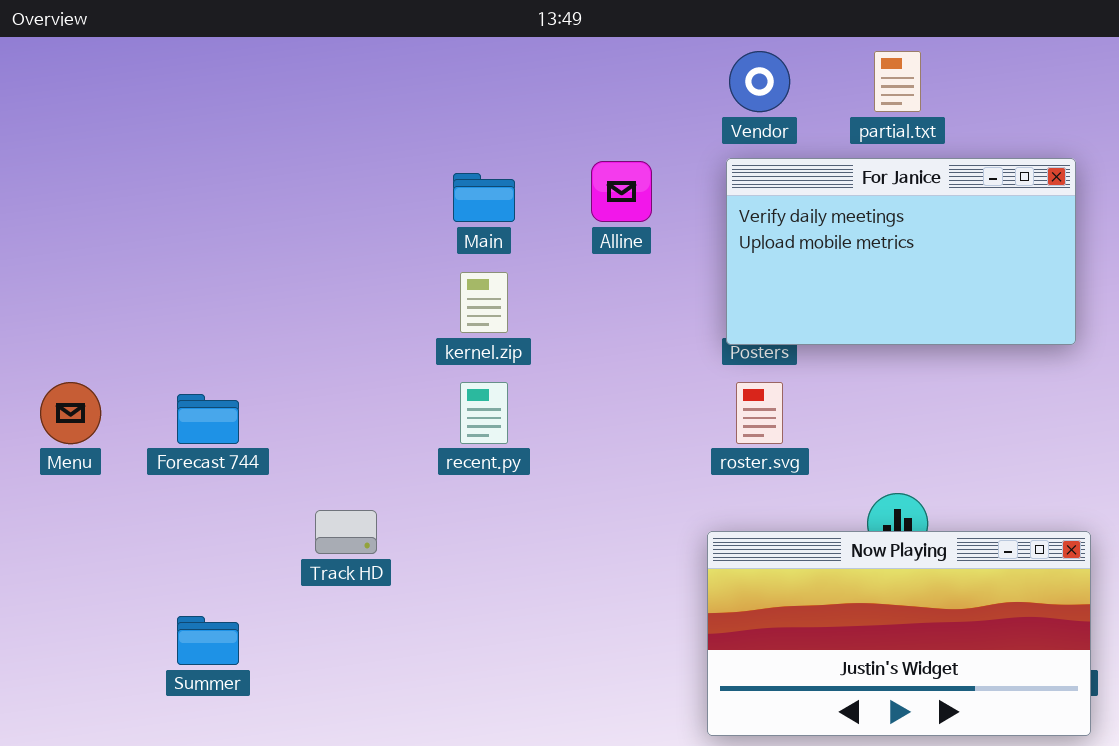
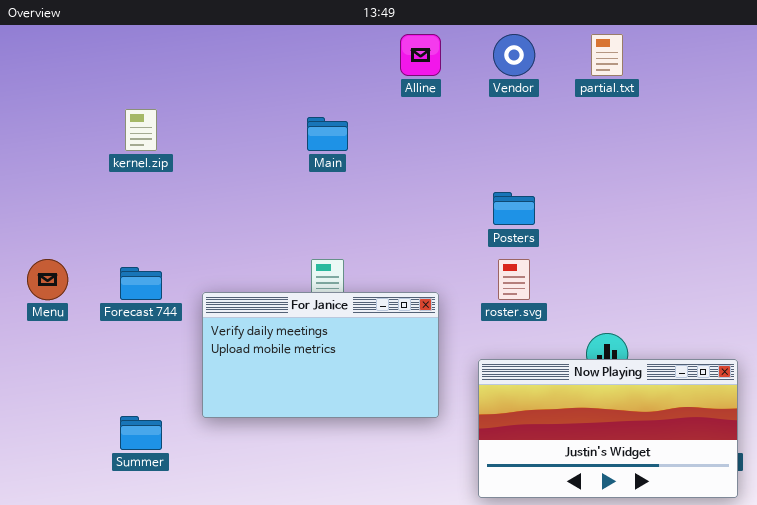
For Janice: [726,158,1076,345] -> [202,292,439,418], moved
Alline: [591,161,652,222] -> [400,34,441,76], moved
kernel.zip: [460,272,508,333] -> [125,109,157,151], moved

